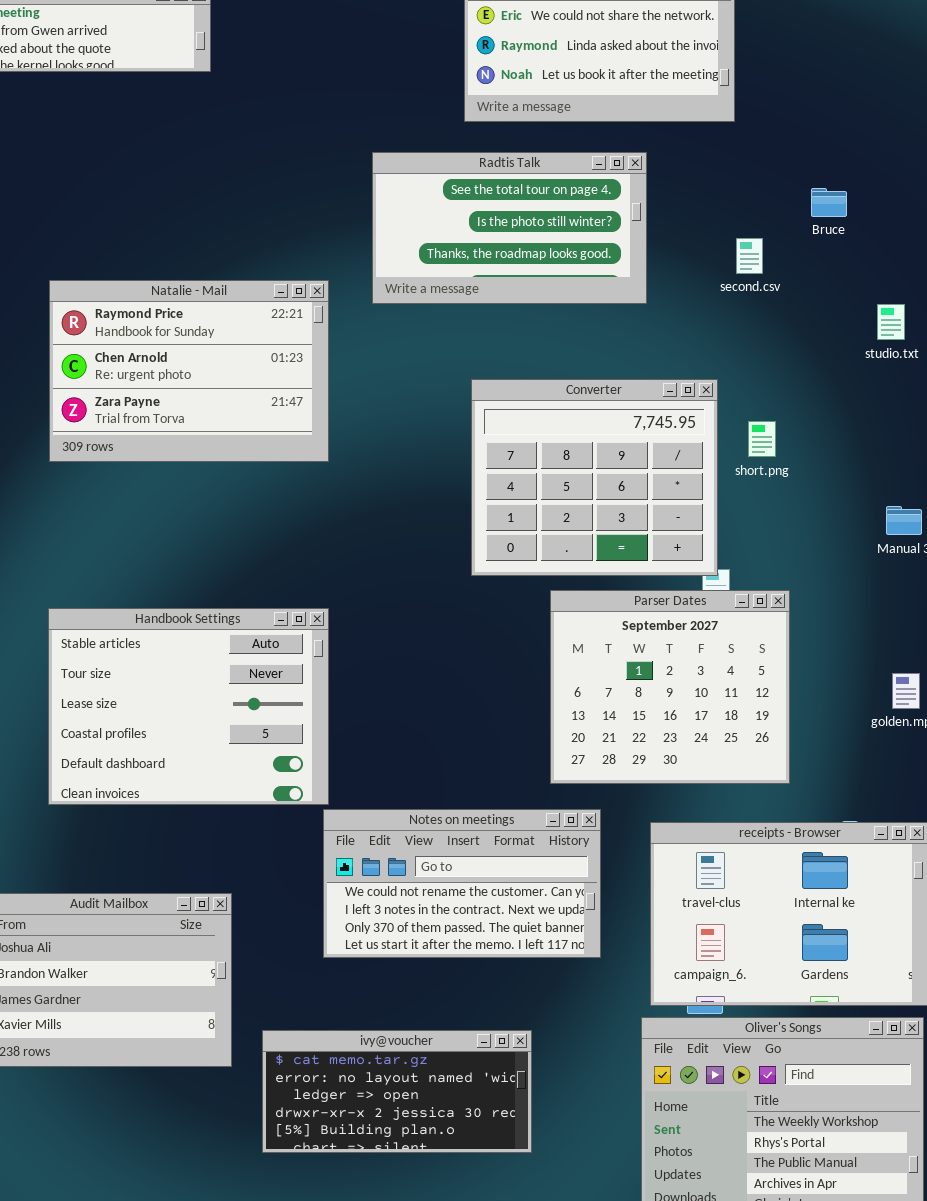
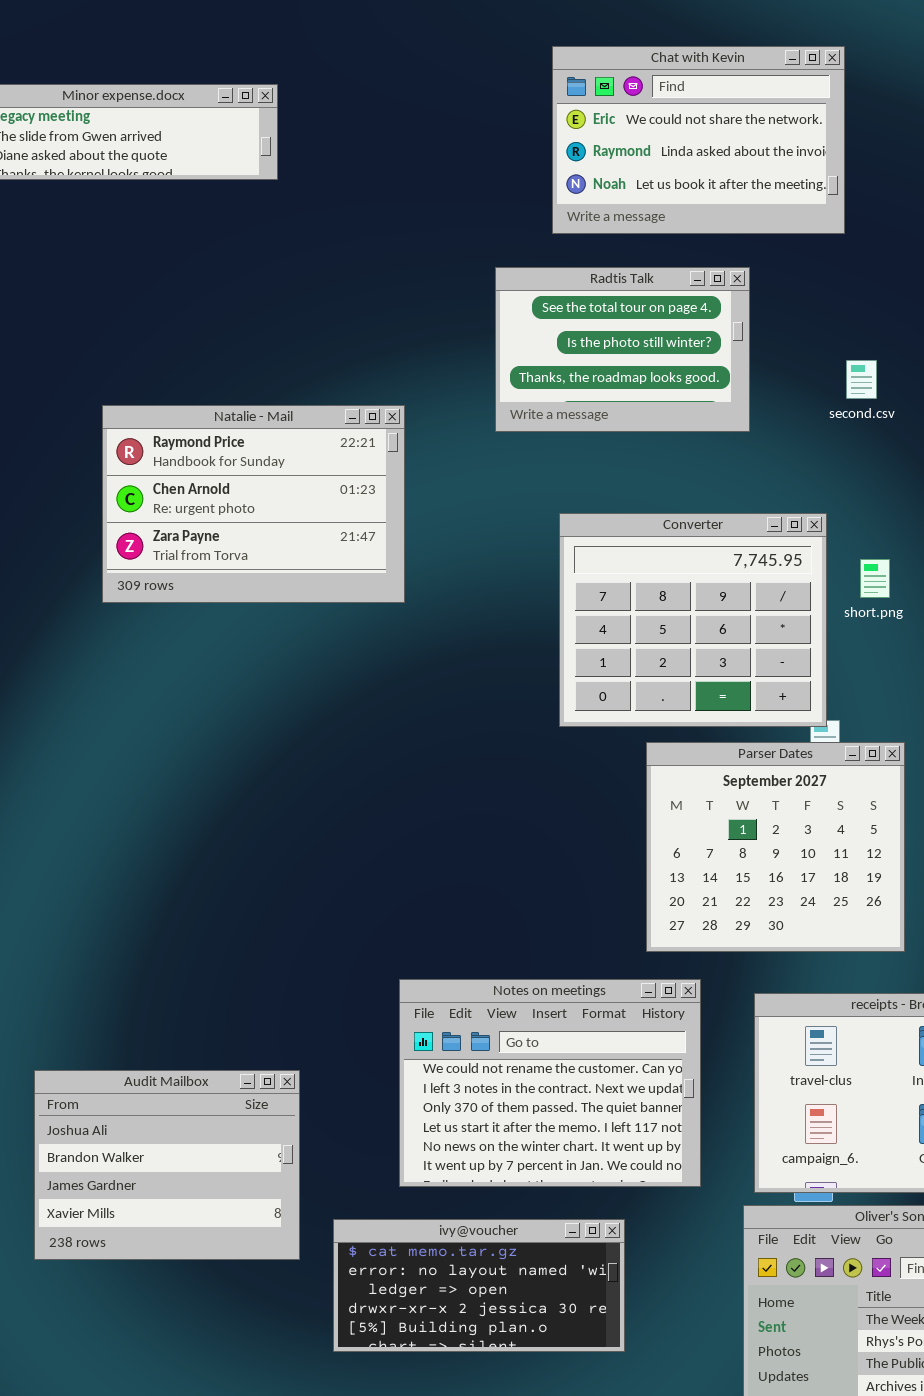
Radtis Talk: [372,152,647,304] -> [495,267,750,432], resized
Handbook Settings: [48,608,329,805] -> none, closed
Notes on meetings: [323,809,601,958] -> [399,979,701,1187], resized

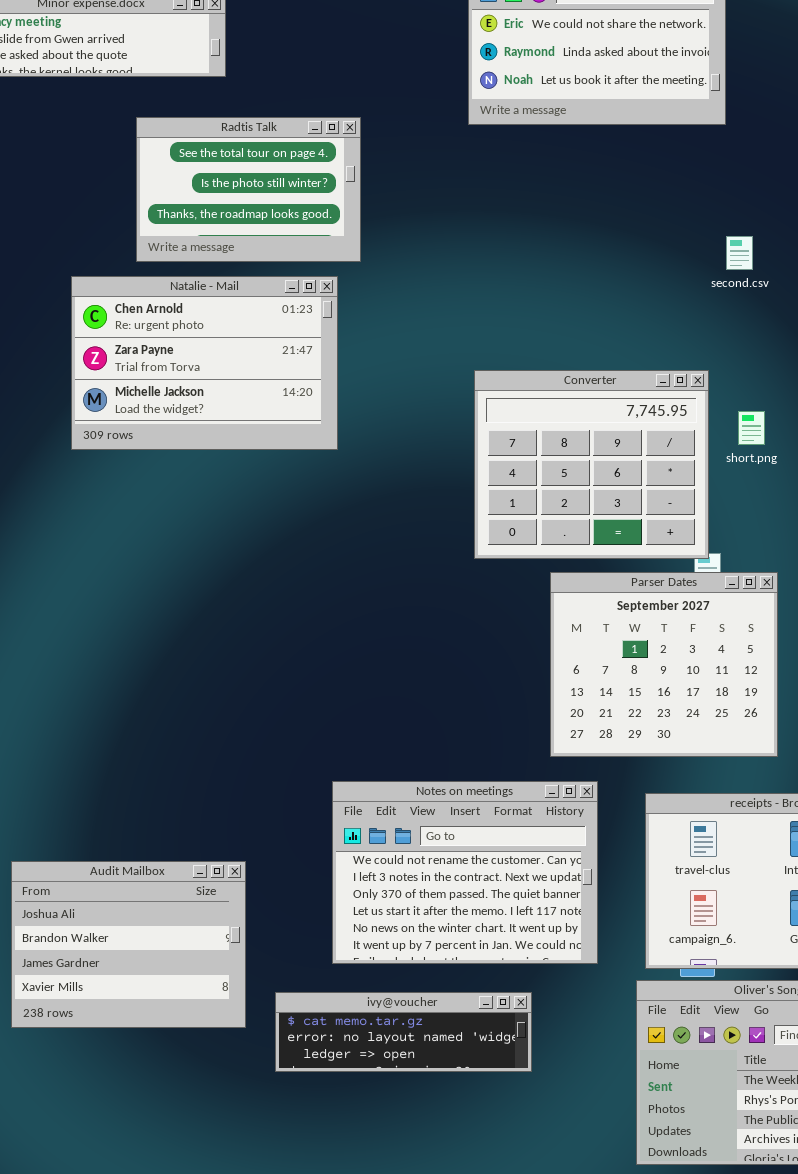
Radtis Talk: [495,267,750,432] -> [136,117,361,262], moved
Natalie - Mail: [102,405,405,603] -> [71,276,338,450], scrolled down 1 row
ivy@voucher: [333,1219,625,1352] -> [275,992,532,1072], resized

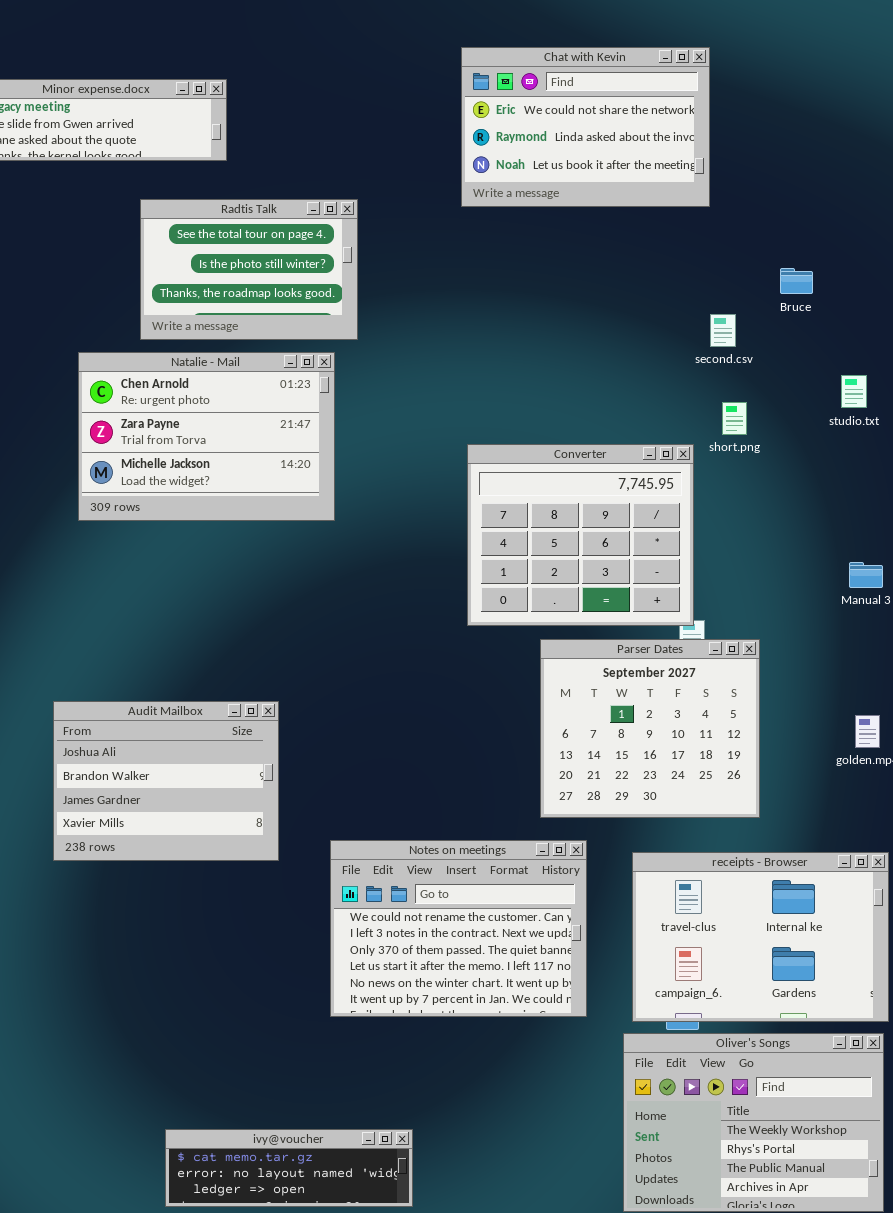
short.png: [738,411,765,445] -> [722,402,747,435], moved
Audit Mailbox: [11,861,246,1028] -> [53,701,279,861], moved
ivy@voucher: [275,992,532,1072] -> [165,1129,413,1207], moved

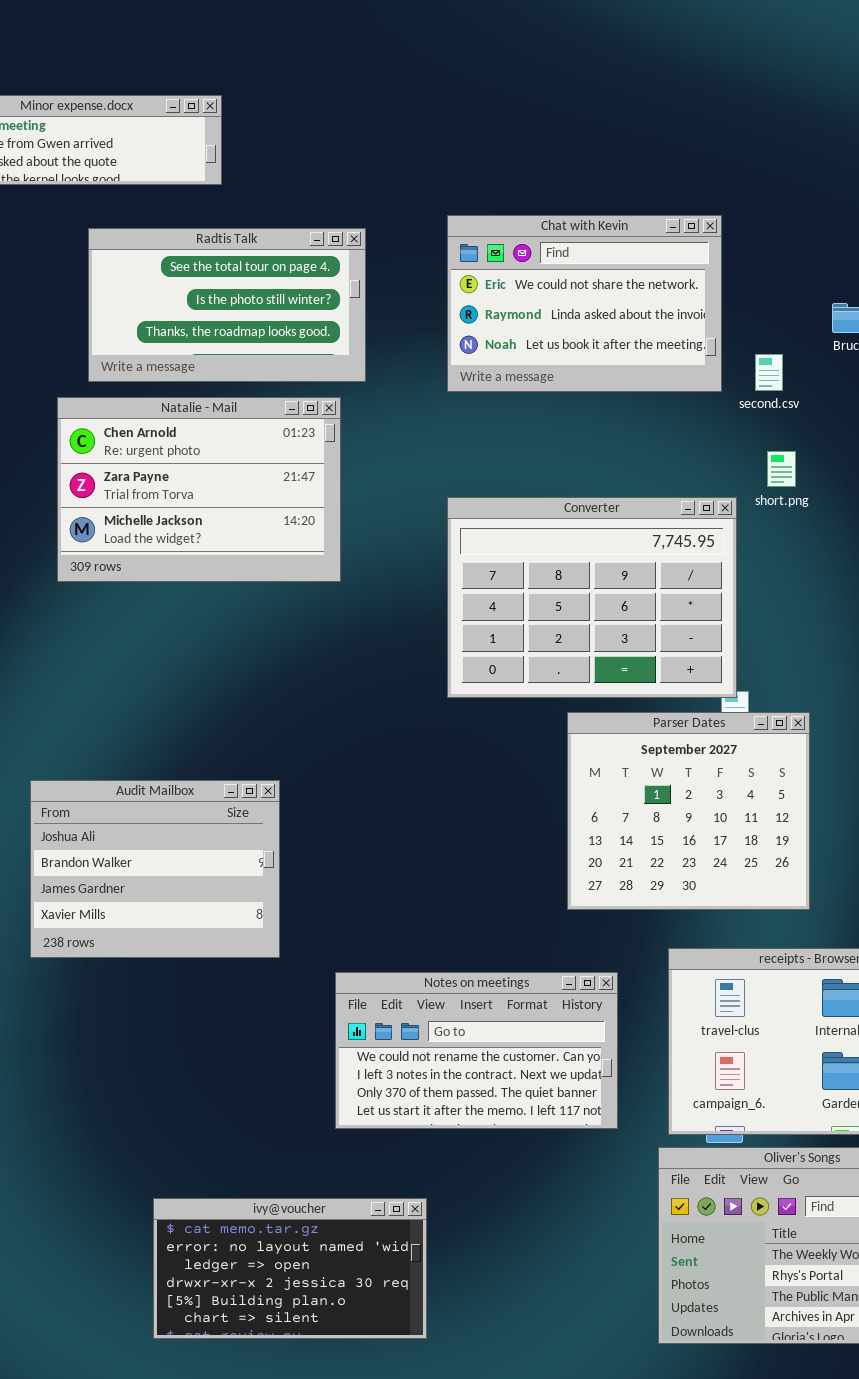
Chat with Kevin: [461,47,710,207] -> [447,215,722,392], moved
Radtis Talk: [140,199,358,340] -> [88,228,366,382], resized
Converter: [467,444,694,626] -> [447,497,737,698], resized
Notes on meetings: [330,840,587,1017] -> [335,972,618,1129], resized
ivy@voucher: [165,1129,413,1207] -> [153,1198,427,1339], resized

